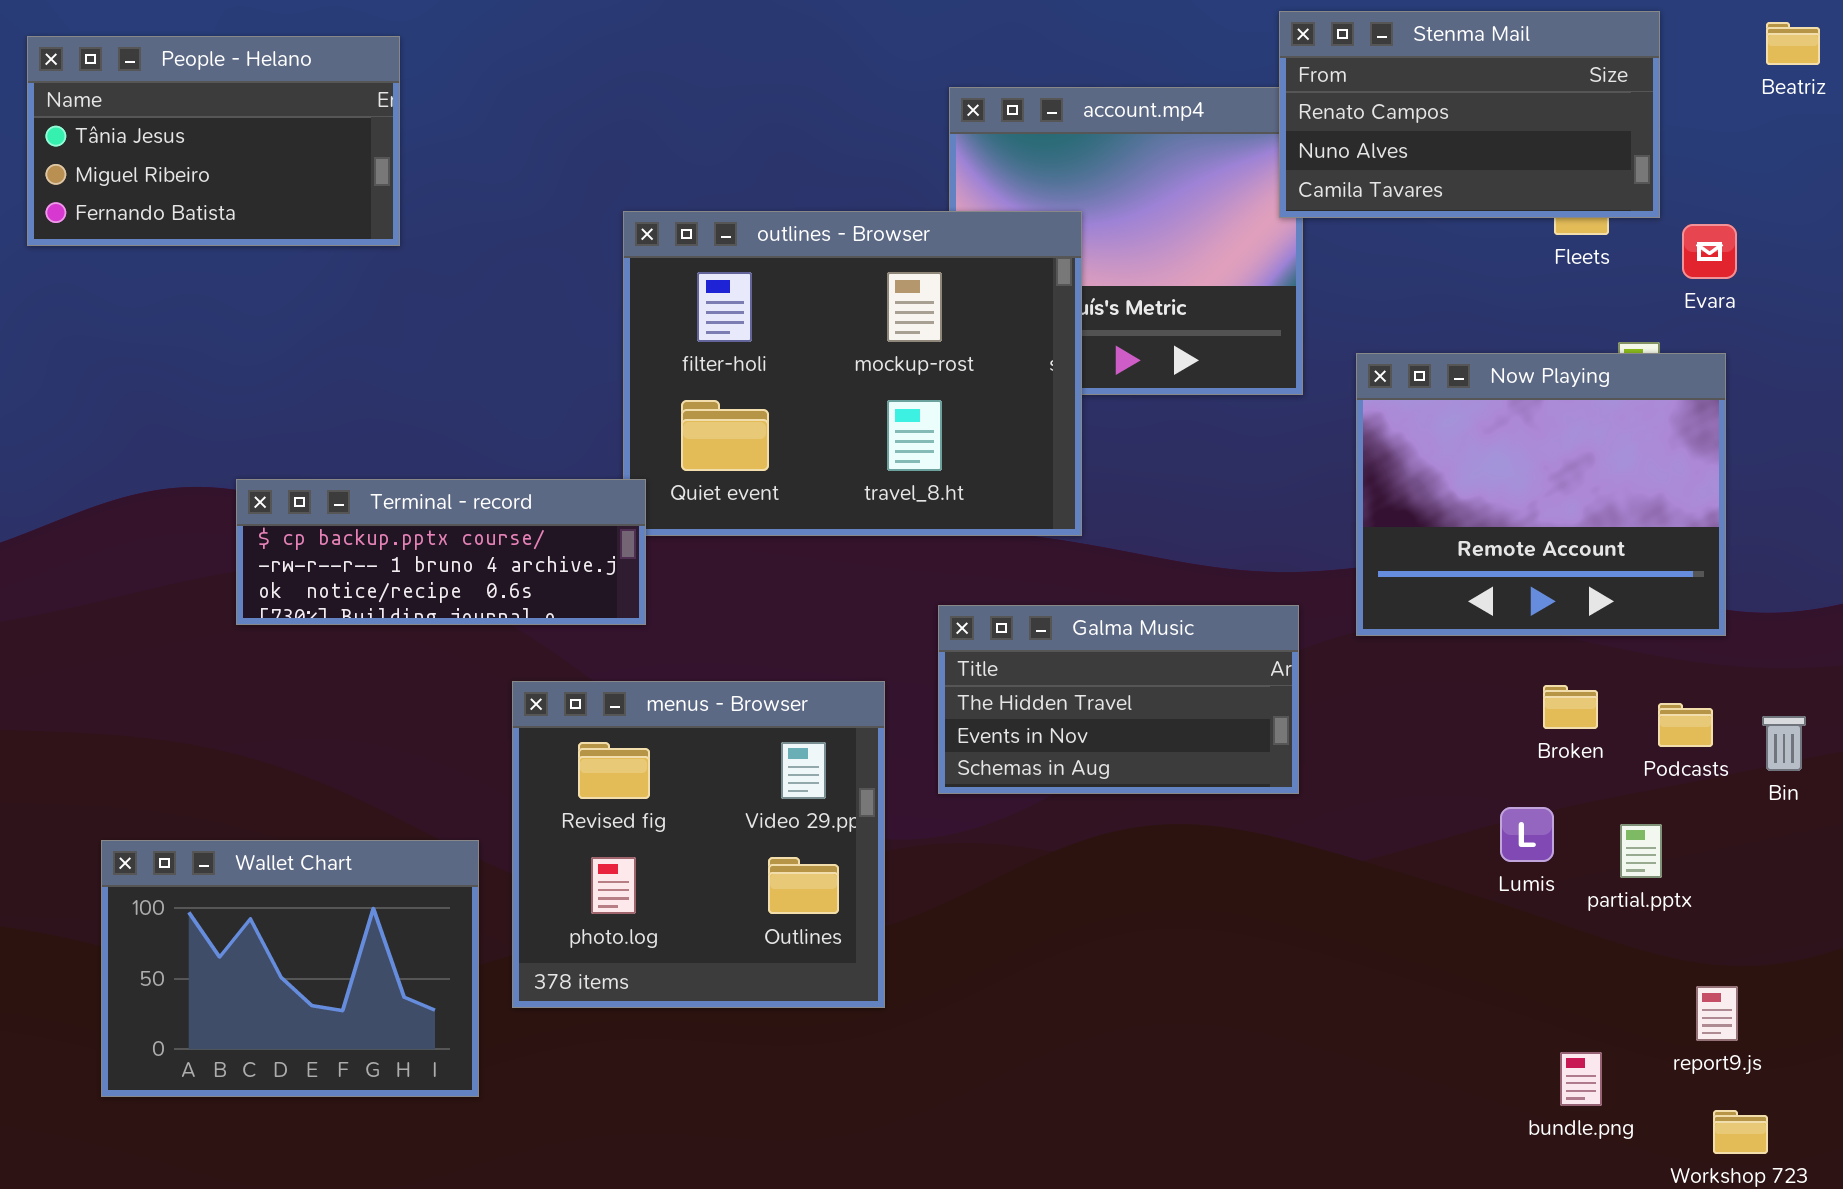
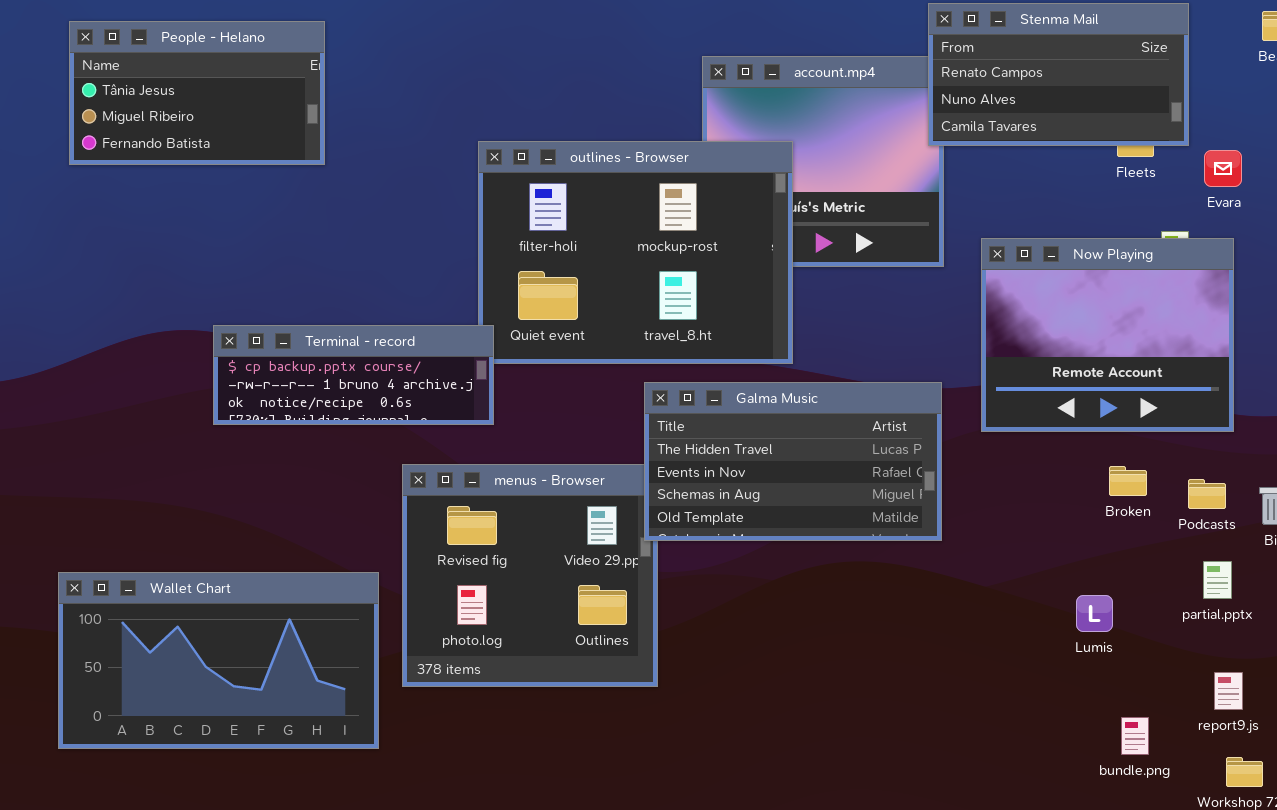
Galma Music: [938,605,1299,794] -> [644,382,942,541], resized
Lumis: [1500,807,1554,862] -> [1076,595,1113,632], moved
partial.pptx: [1620,824,1662,878] -> [1203,561,1232,599], moved
Wallet Chart: [101,840,479,1097] -> [58,572,379,749], resized

